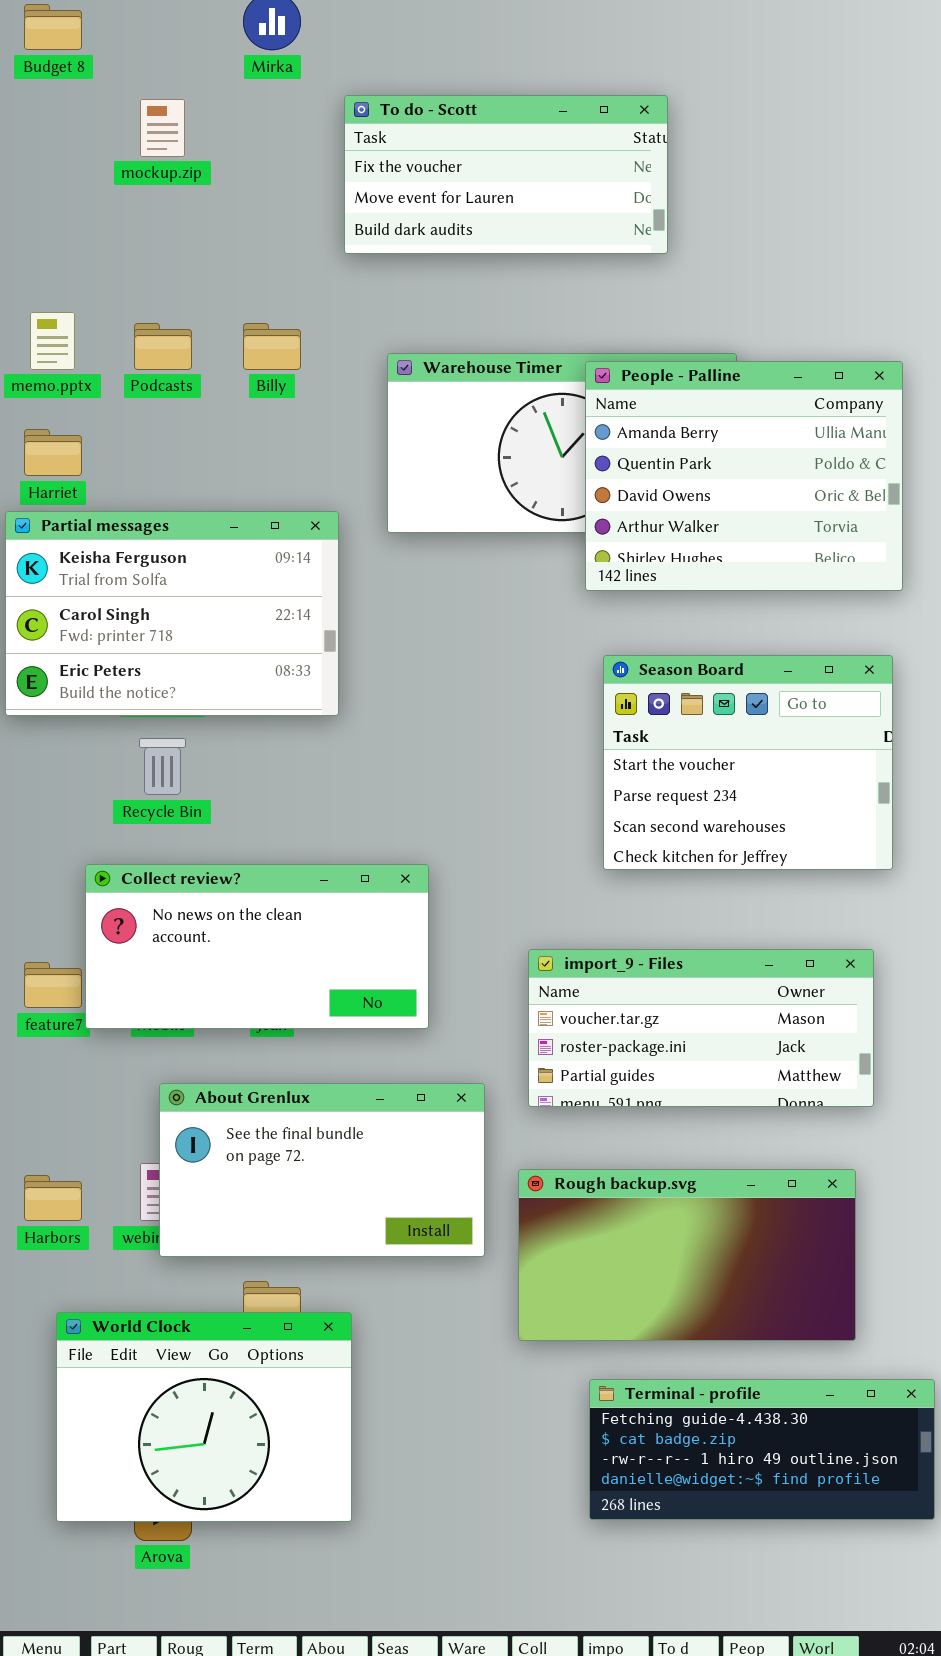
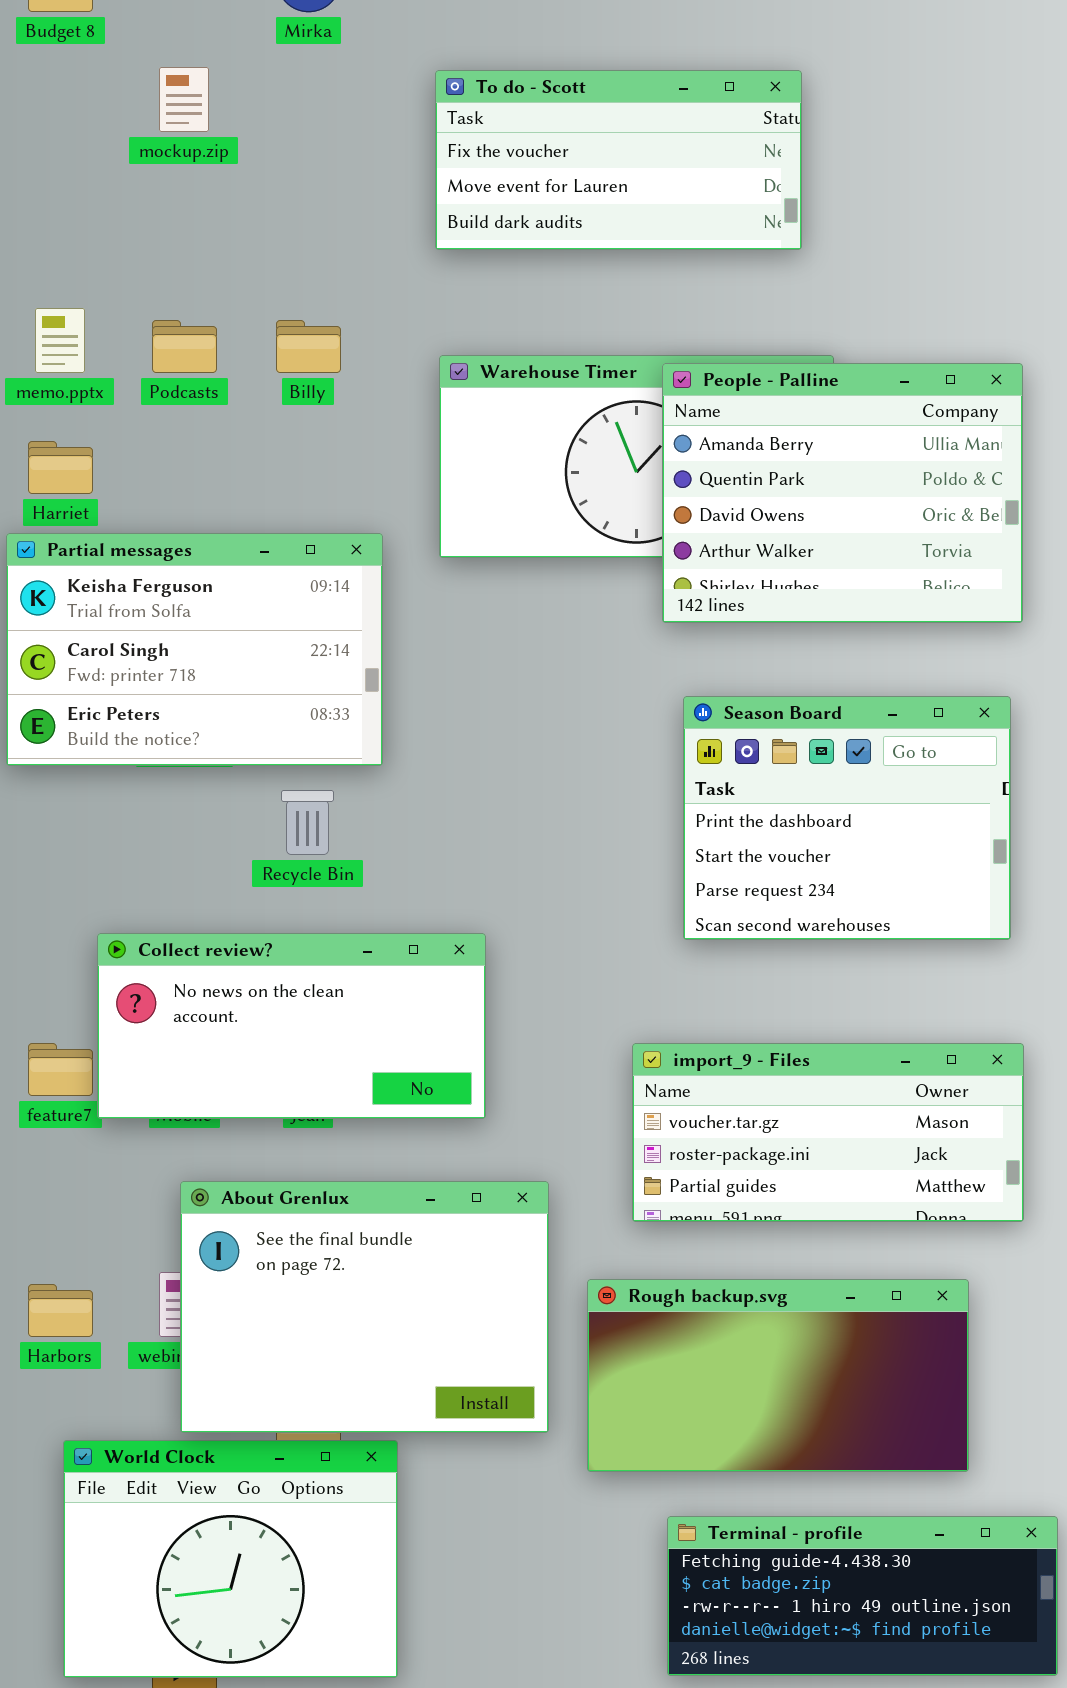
To do - Scott: [344,95,668,254] -> [435,70,802,250], moved
Season Board: [603,655,893,870] -> [683,696,1011,940], scrolled up 1 row
Recycle Bin: [139,738,186,795] -> [281,790,334,855], moved
import_9 - Files: [528,949,874,1107] -> [632,1043,1024,1222], moved
About Grenlux: [159,1083,485,1257] -> [180,1181,549,1433], resized

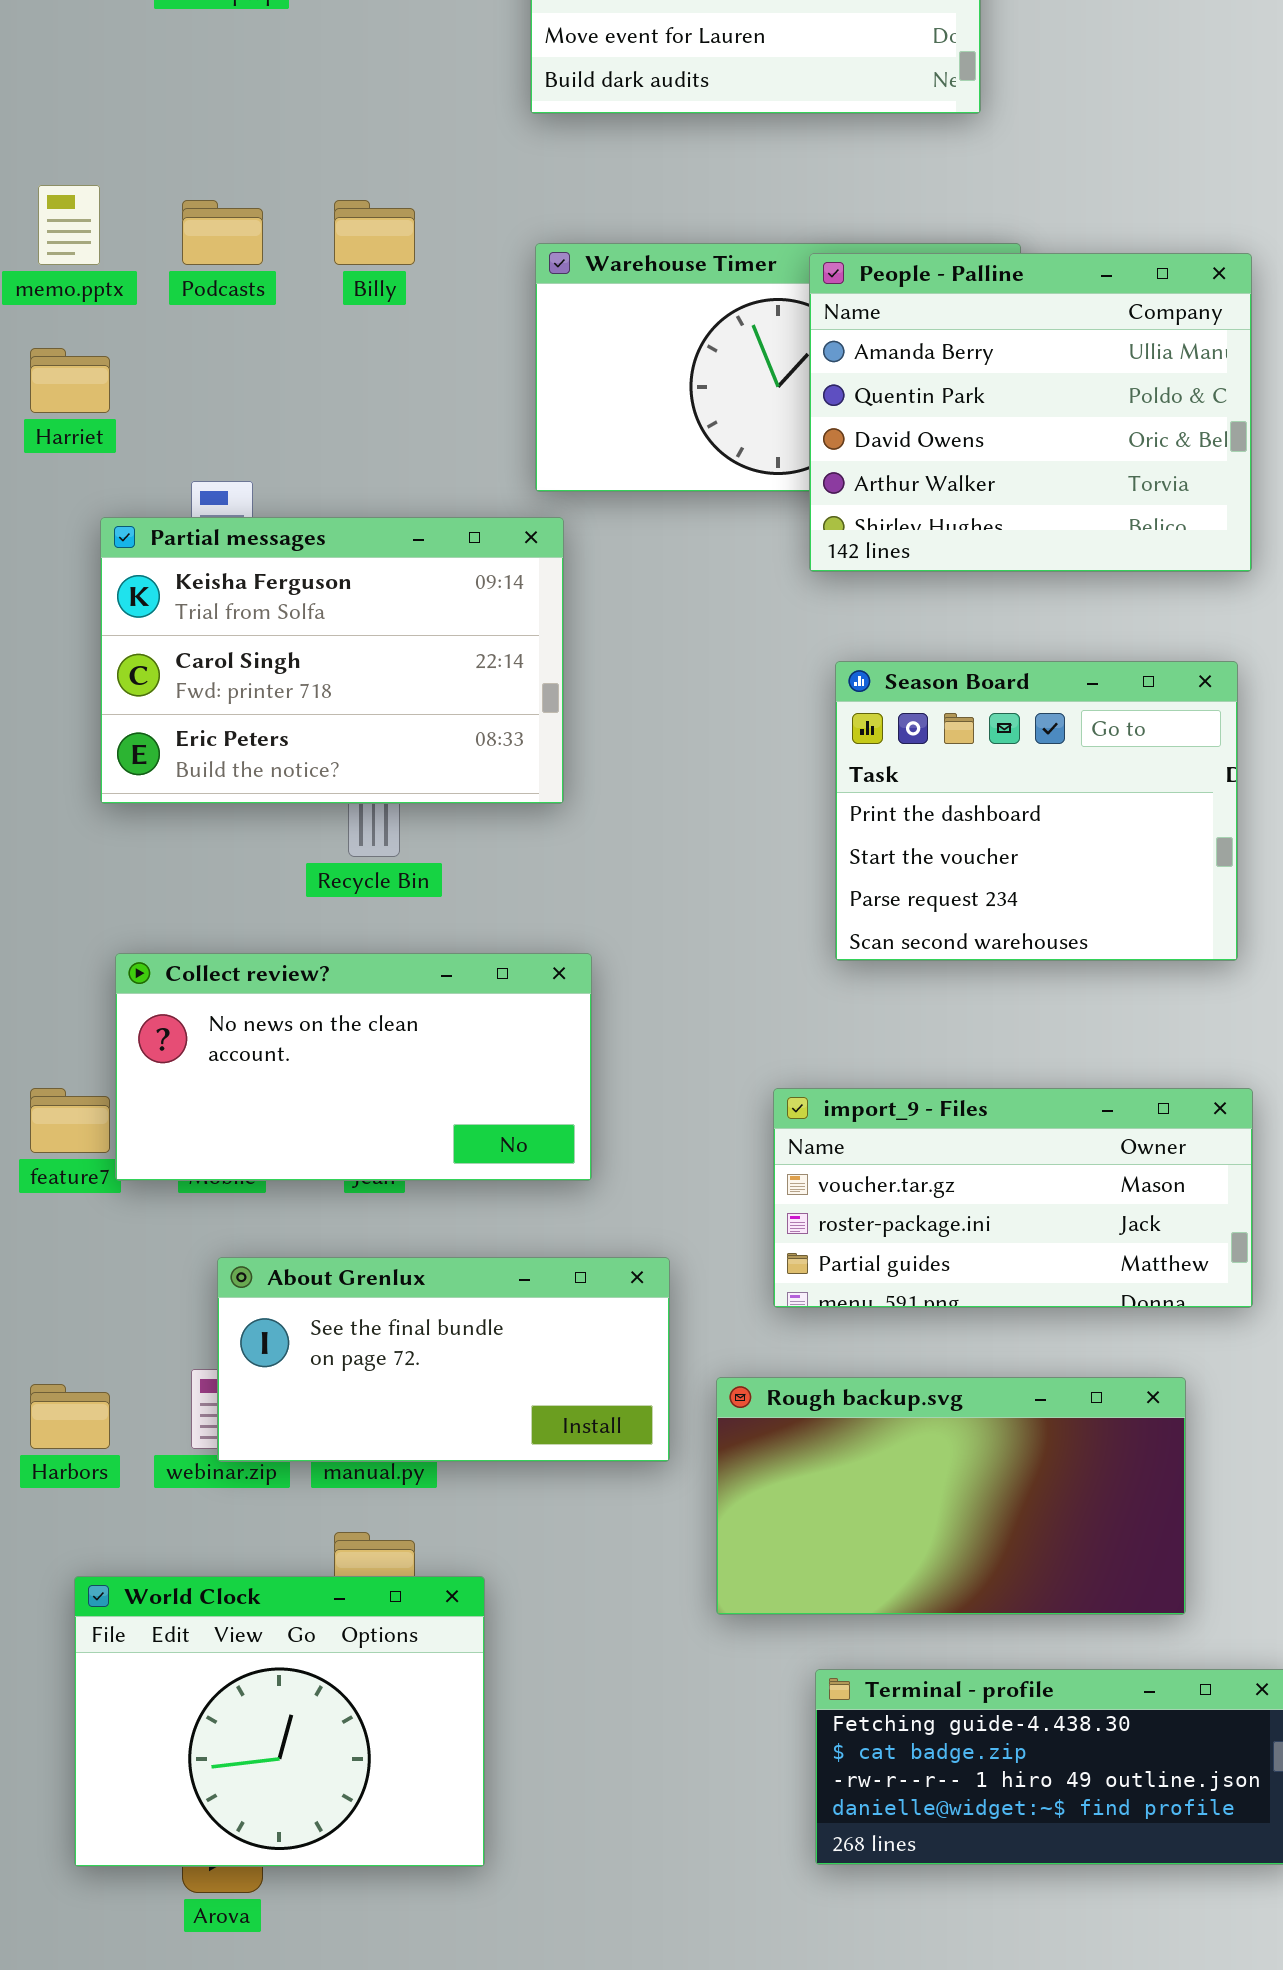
Partial messages: [6,533,383,766] -> [100,517,564,804], moved
About Grenlux: [180,1181,549,1433] -> [217,1257,670,1462], resized

